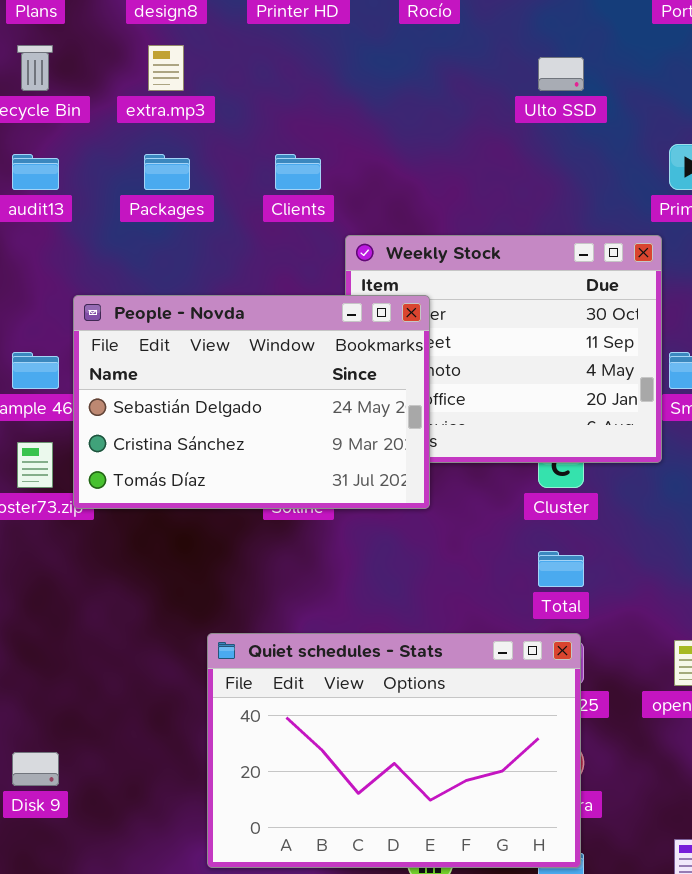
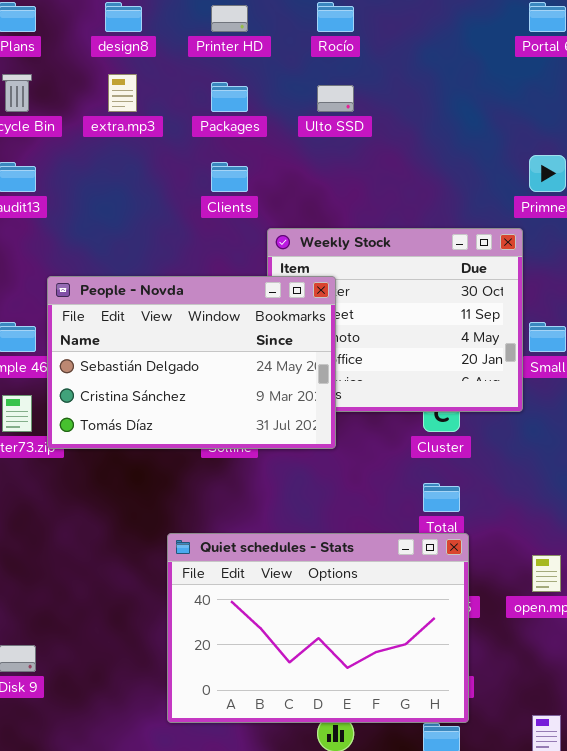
Ulto SSD: [538,57,584,91] -> [317,85,354,112], moved
Packages: [144,154,190,190] -> [211,82,248,112], moved
Quiet schedules - Stats: [207,633,581,868] -> [167,533,469,723], moved

